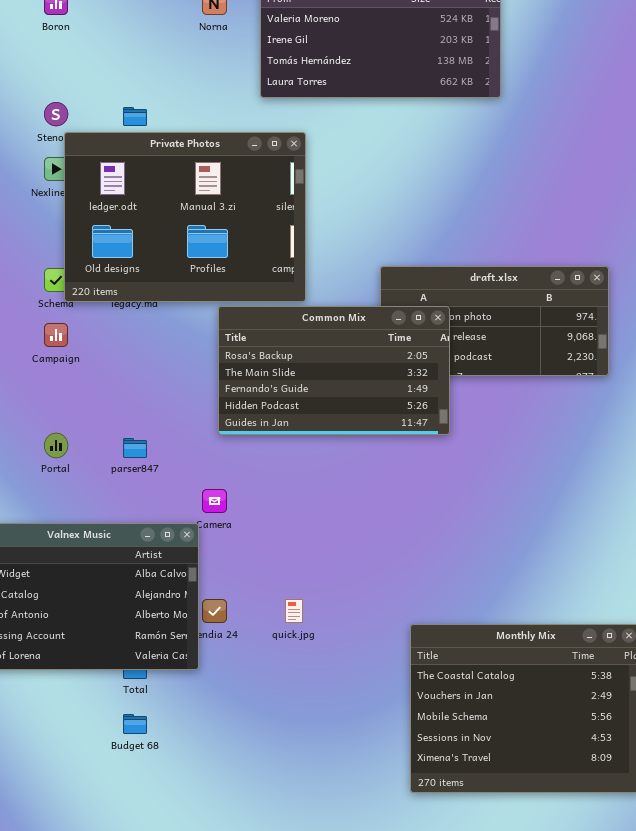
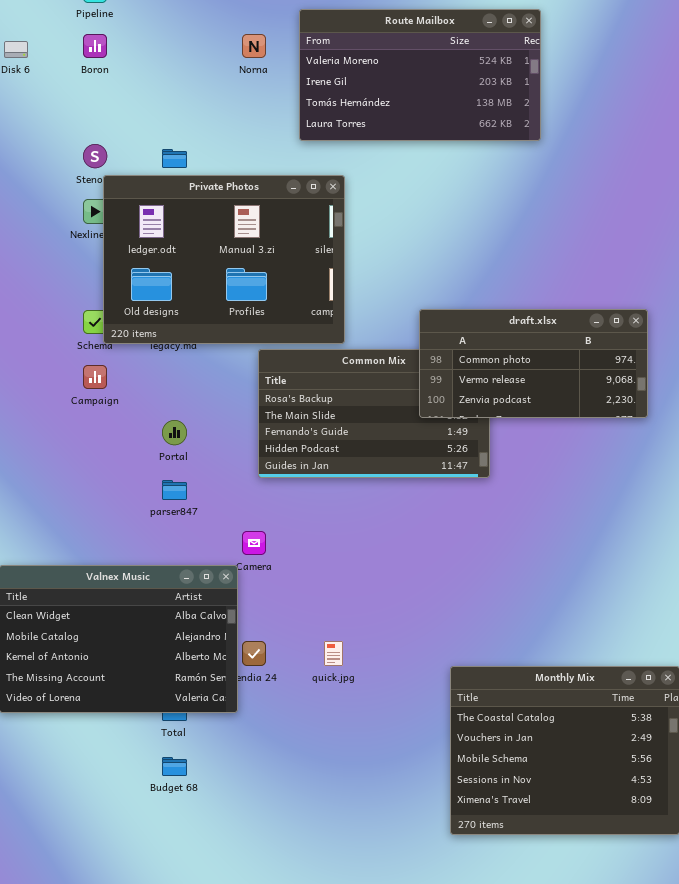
draft.xlsx: [380,266,609,376] -> [419,309,648,418], raised
Portal: [44,433,68,458] -> [162,420,187,445], moved

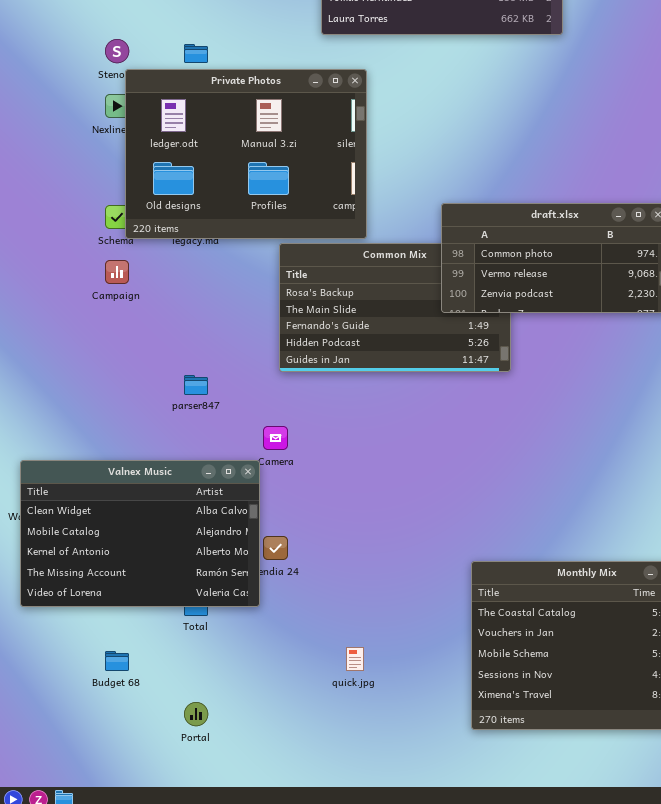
Portal: [162,420,187,445] -> [184,702,208,726], moved
quick.jpg: [324,641,343,666] -> [346,647,364,671], moved
Budget 68: [162,757,187,776] -> [105,651,129,671], moved

